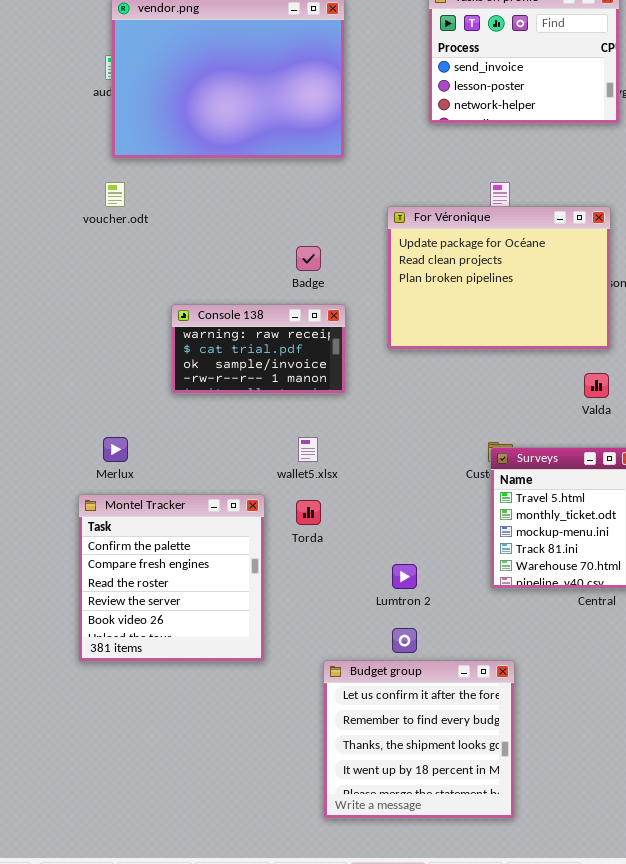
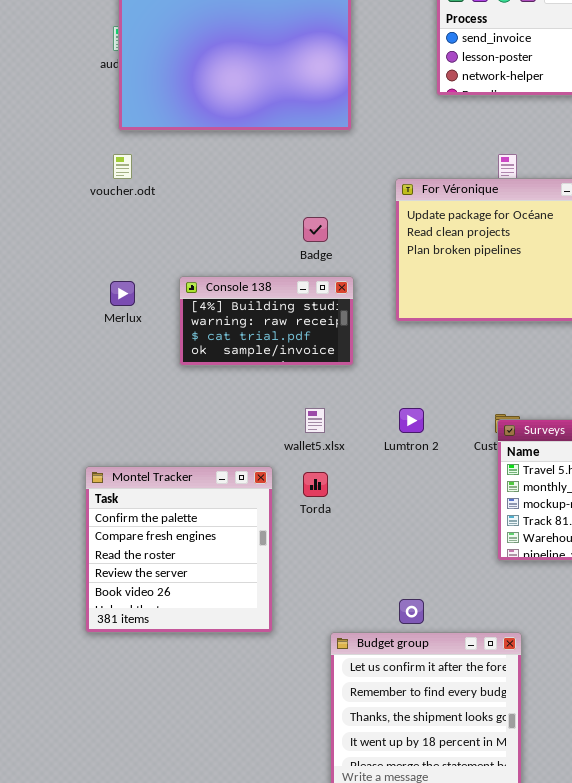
Console 138: [171,304,346,394] -> [179,276,354,366], scrolled up 1 row
Merlux: [103,437,128,462] -> [110,281,135,306], moved
Lumtron 2: [392,564,417,589] -> [399,408,424,433], moved

